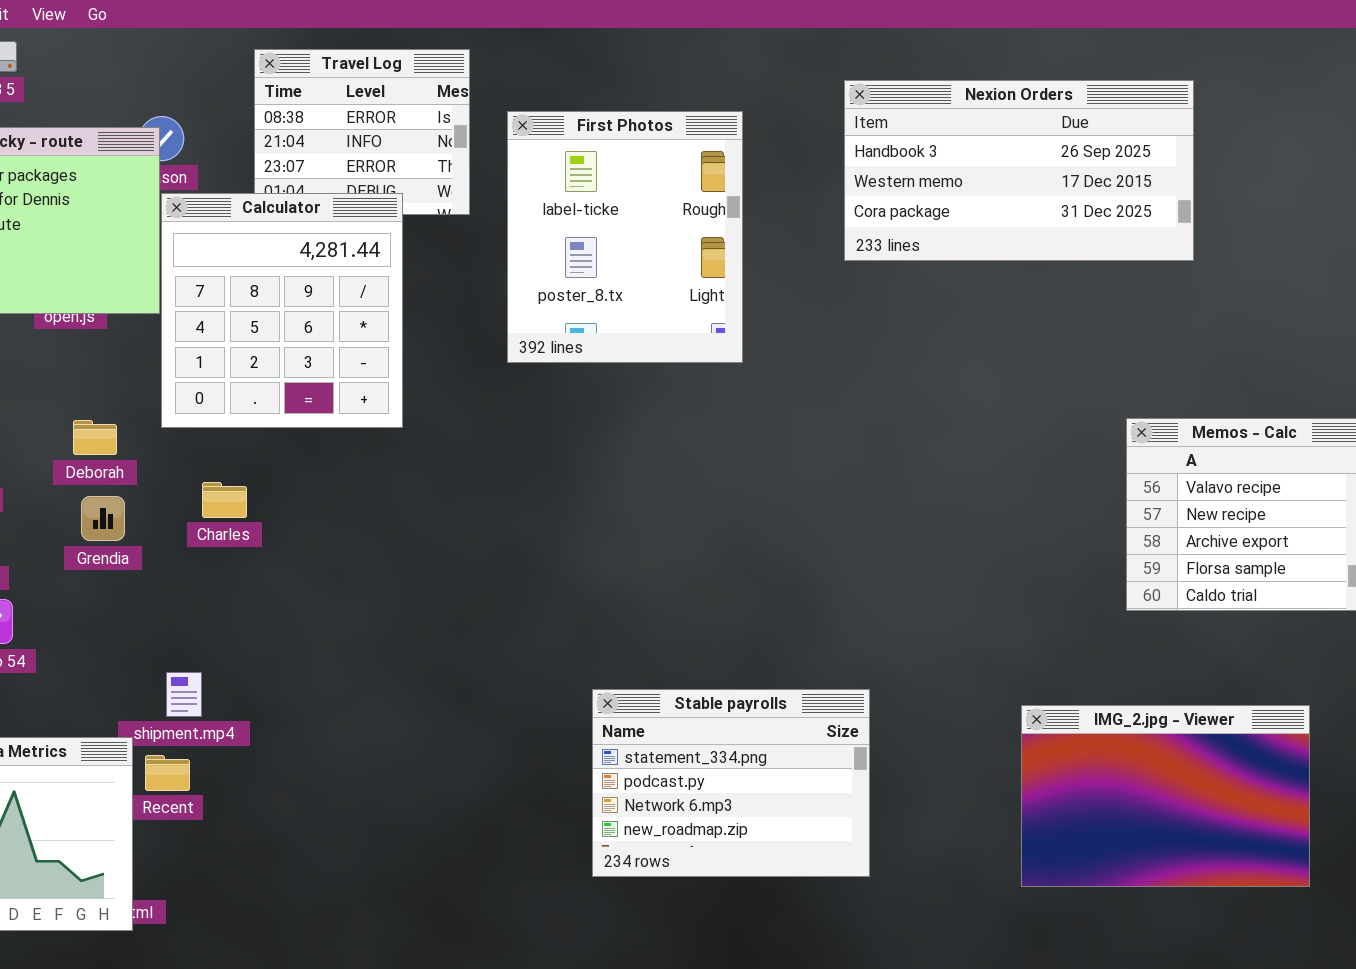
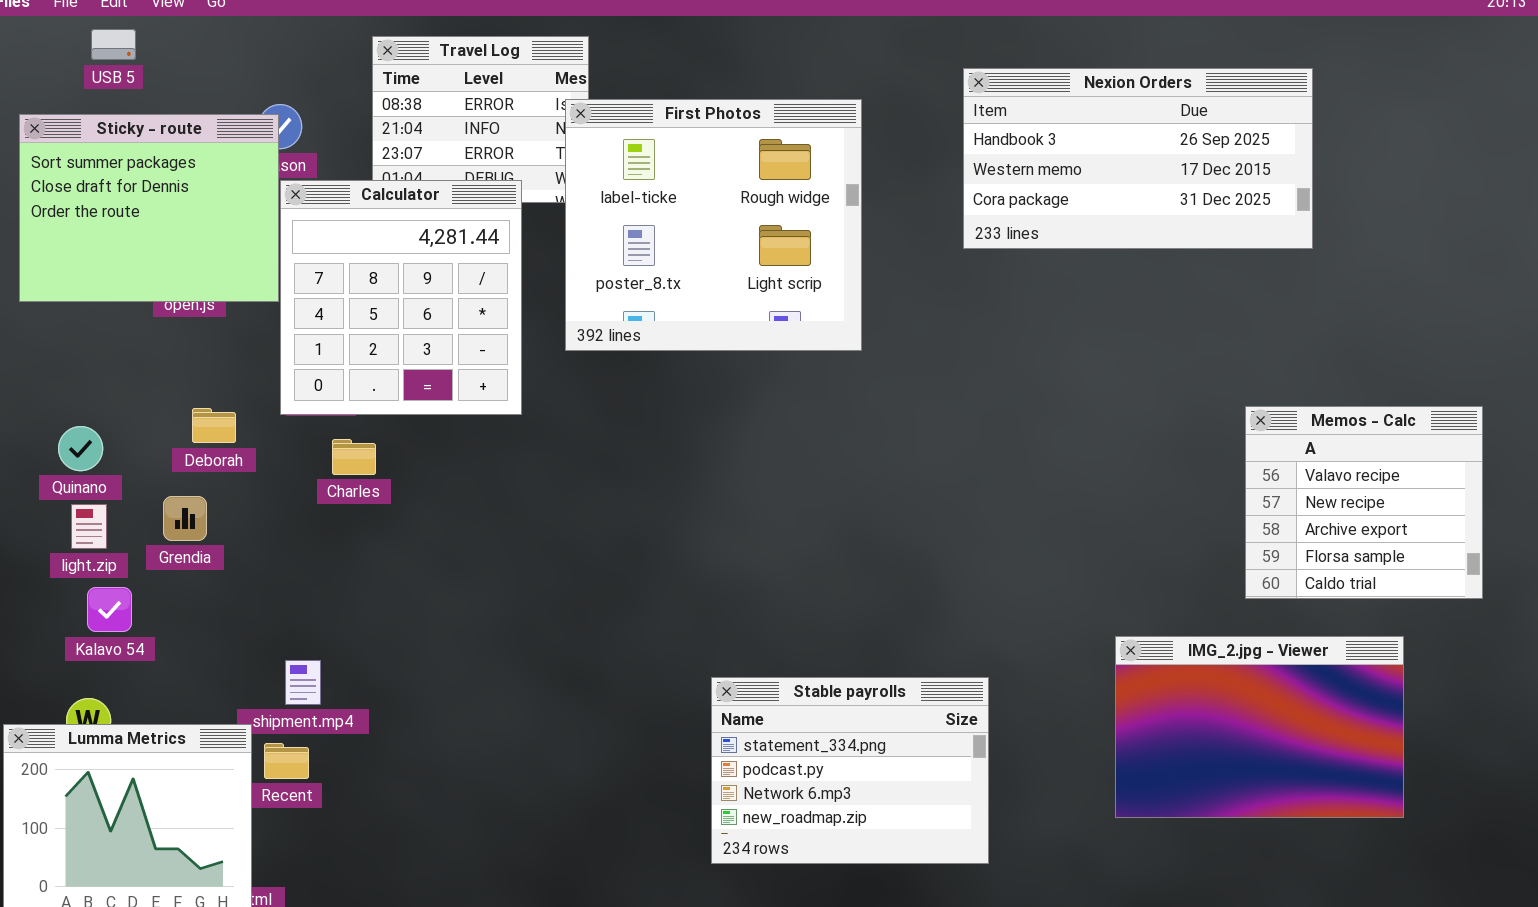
First Photos: [507,111,743,363] -> [565,99,862,351], resized
Charles: [202,482,247,518] -> [332,439,376,475], moved
Grendia: [81,496,125,541] -> [163,496,207,541], moved
IMG_2.jpg - Viewer: [1021,705,1310,887] -> [1115,636,1404,818], moved

